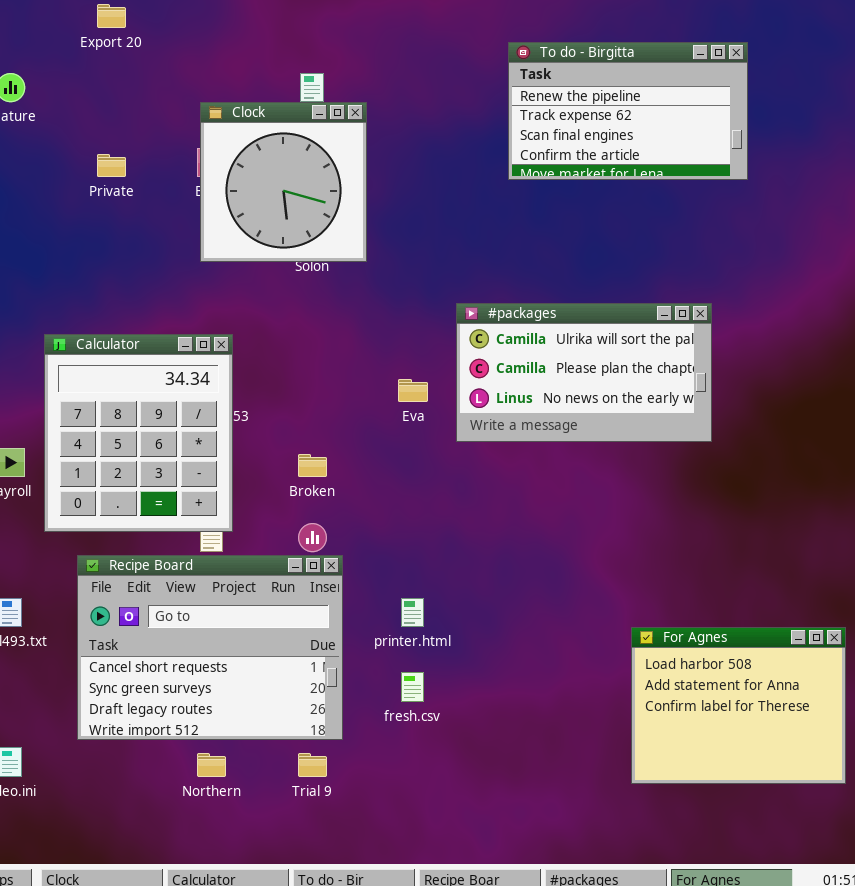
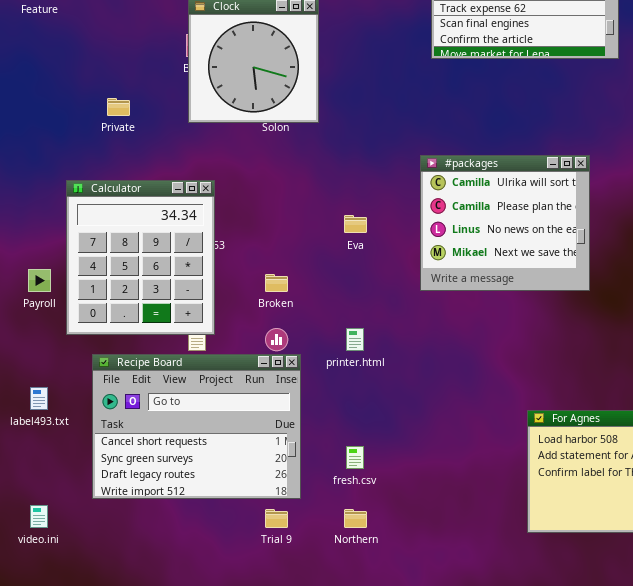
Private: [97,154,126,177] -> [107,98,130,116], moved
#packages: [456,303,712,442] -> [420,155,590,291], resized
printer.html: [401,598,424,627] -> [346,328,364,351], moved
Northern: [197,753,226,777] -> [344,509,367,528], moved

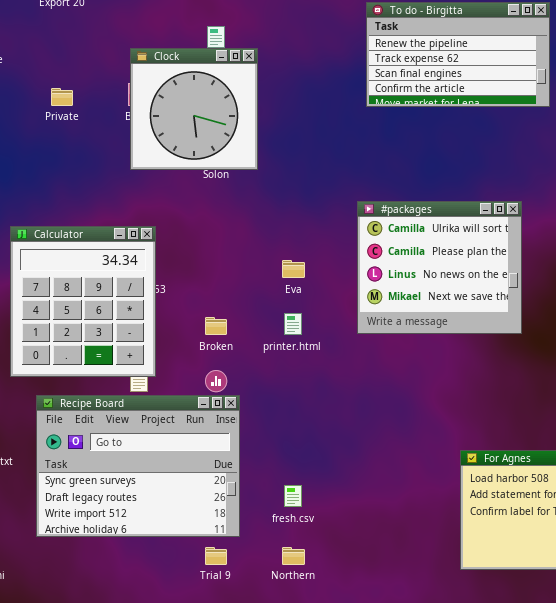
Private: [107,98,130,116] -> [51,88,73,106], moved
printer.html: [346,328,364,351] -> [284,313,302,335], moved
Recipe Board: [92,354,301,499] -> [36,395,240,537], scrolled down 1 row

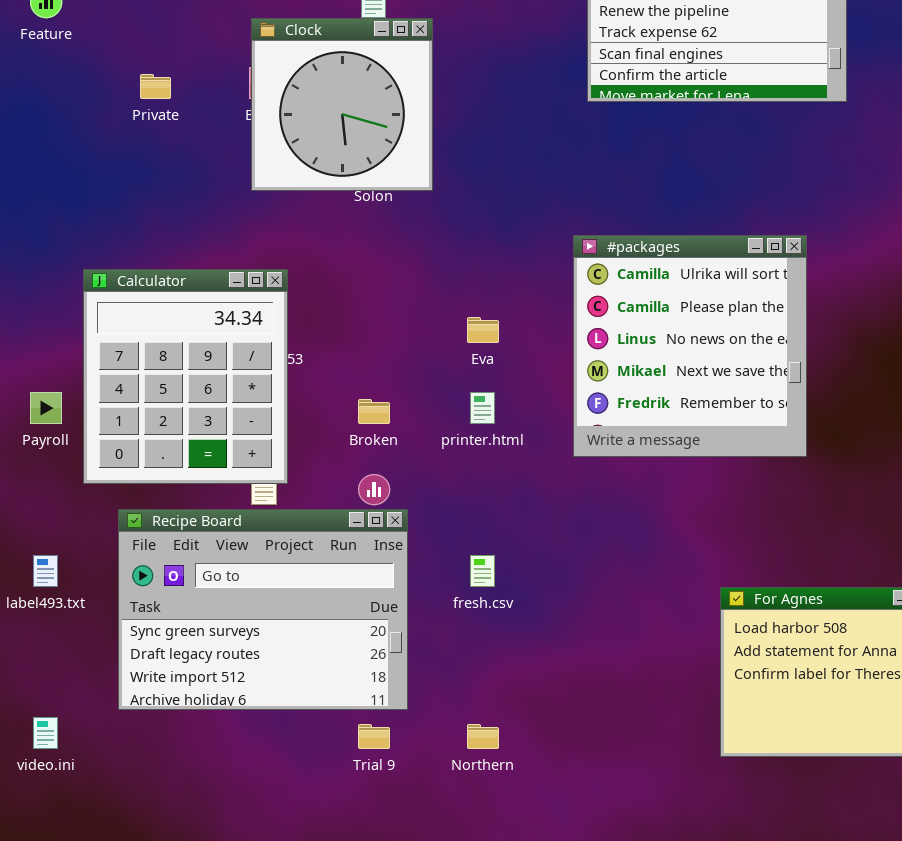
#packages: [357,201,522,334] -> [573,235,807,457], resized
fresh.csv: [284,485,302,507] -> [470,555,495,587], moved

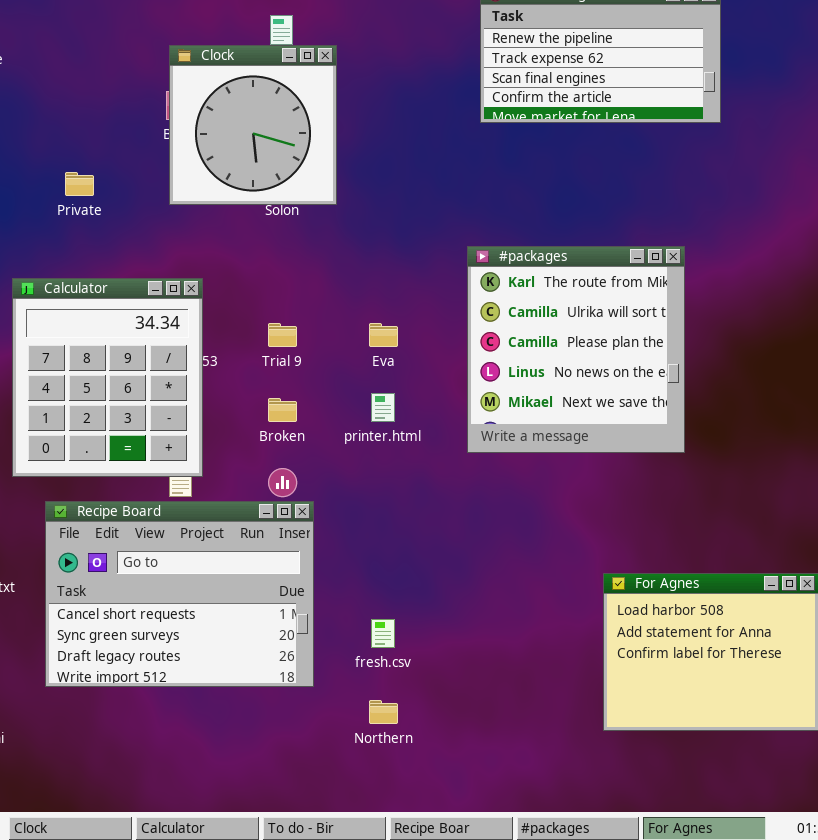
Private: [140,74,171,99] -> [65,172,94,196], moved
#packages: [573,235,807,457] -> [467,246,685,453], scrolled up 1 row
Recipe Board: [118,509,408,710] -> [45,501,314,687], scrolled up 1 row
fresh.csv: [470,555,495,587] -> [371,619,395,648], moved
Trial 9: [358,724,390,749] -> [268,323,297,347], moved

